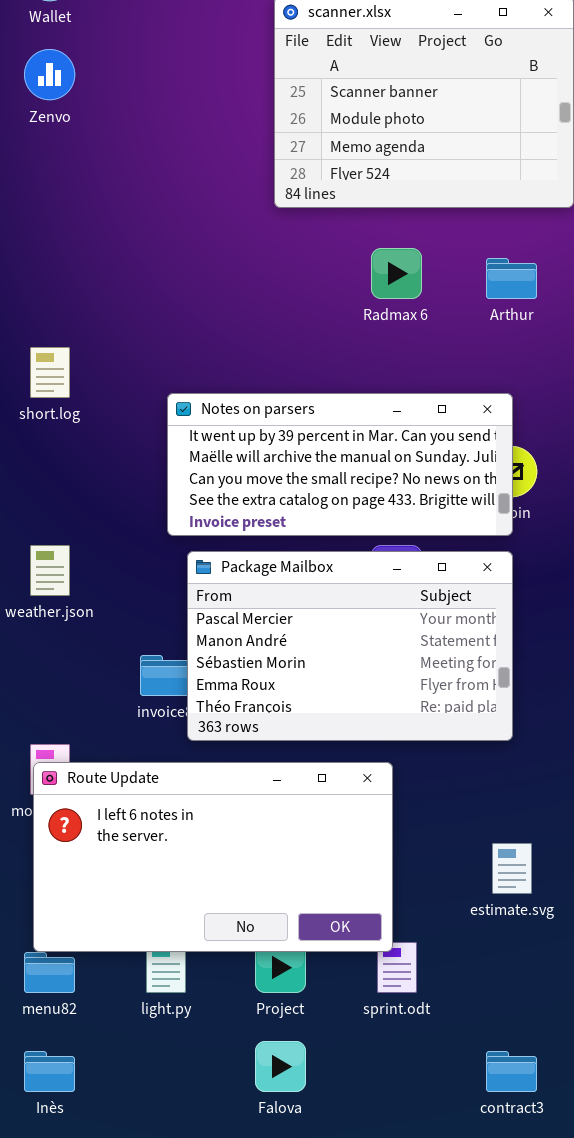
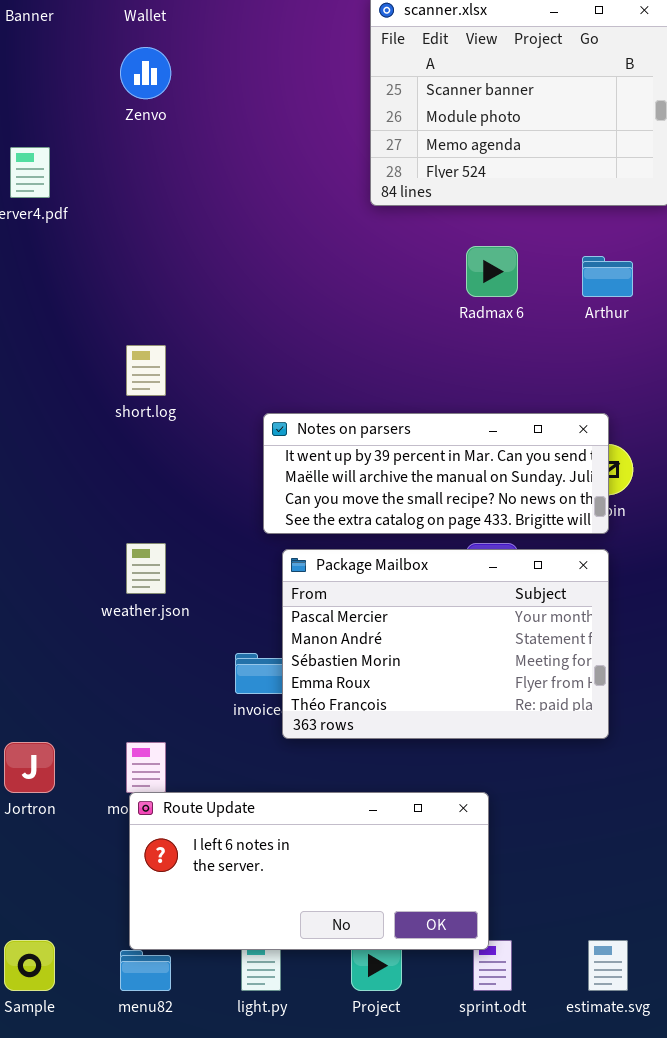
Notes on parsers: [167,393,513,536] -> [263,413,609,534], resized
Route Update: [33,762,393,952] -> [129,792,489,950], resized
estimate.svg: [492,843,532,894] -> [588,940,628,991], moved

